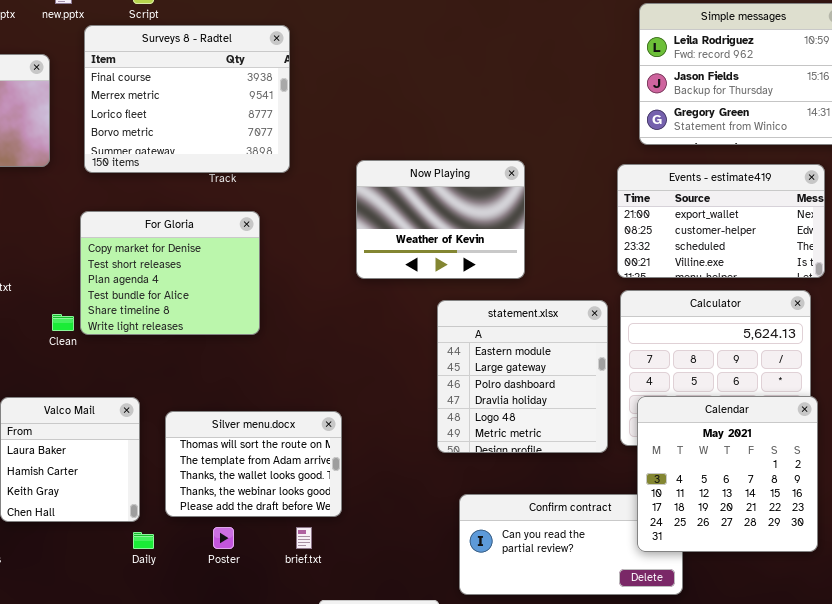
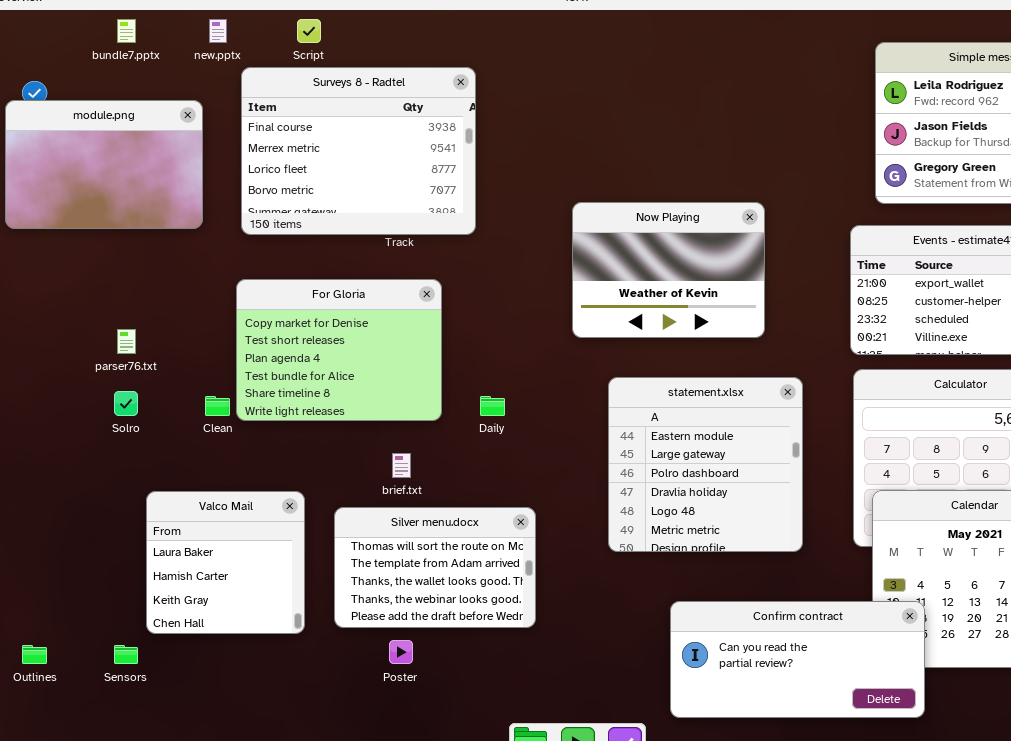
Now Playing: [356,160,525,279] -> [572,202,765,338], moved
statement.xlsx: [437,300,608,453] -> [608,377,803,552], moved
Confirm contract: [459,494,683,595] -> [670,601,925,718], raised
brief.txt: [296,527,312,549] -> [392,453,411,478], moved
Daily: [133,532,154,549] -> [480,396,505,416], moved

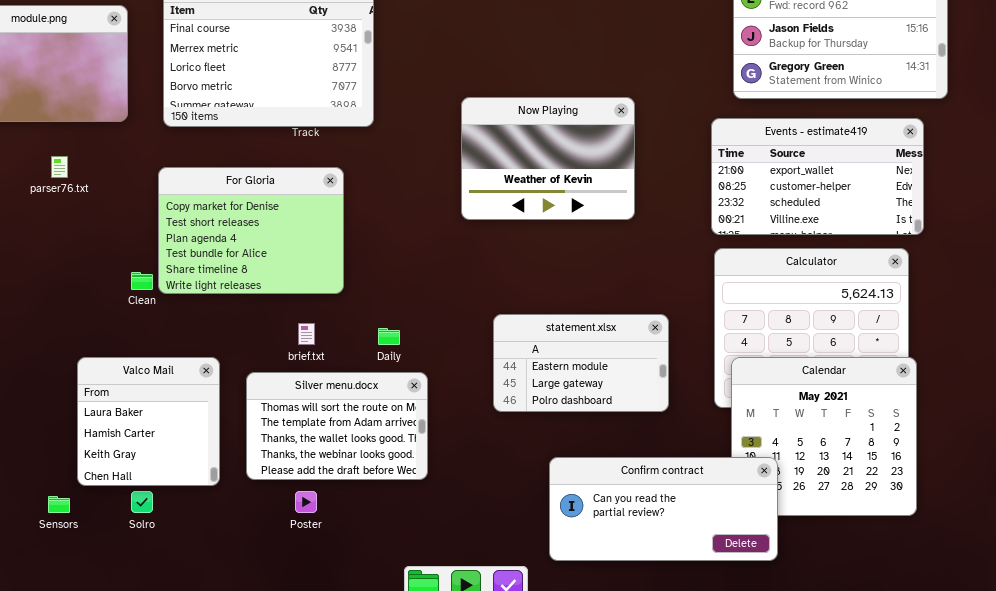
parser76.txt: [117,329,136,354] -> [51,156,68,178], moved
statement.xlsx: [608,377,803,552] -> [493,314,669,412], resized
Solro: [114,391,138,416] -> [131,491,153,513], moved
Daily: [480,396,505,416] -> [378,328,400,345], moved

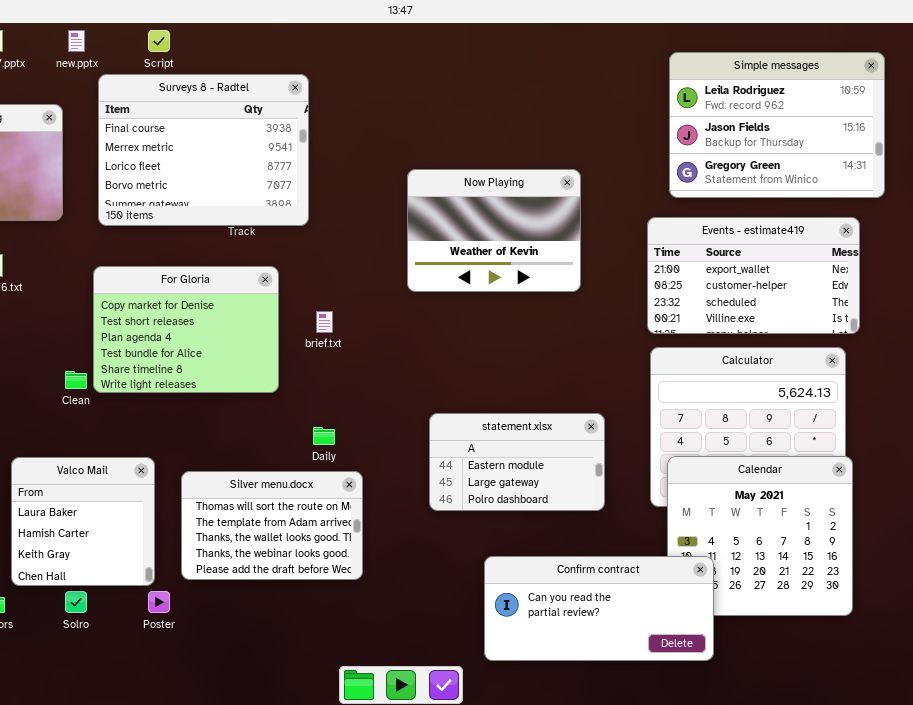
Now Playing: [461,97,635,220] -> [407,169,581,292], moved
brief.txt: [298,323,315,345] -> [316,311,333,333], moved
Poster: [295,491,317,513] -> [148,591,170,613], moved

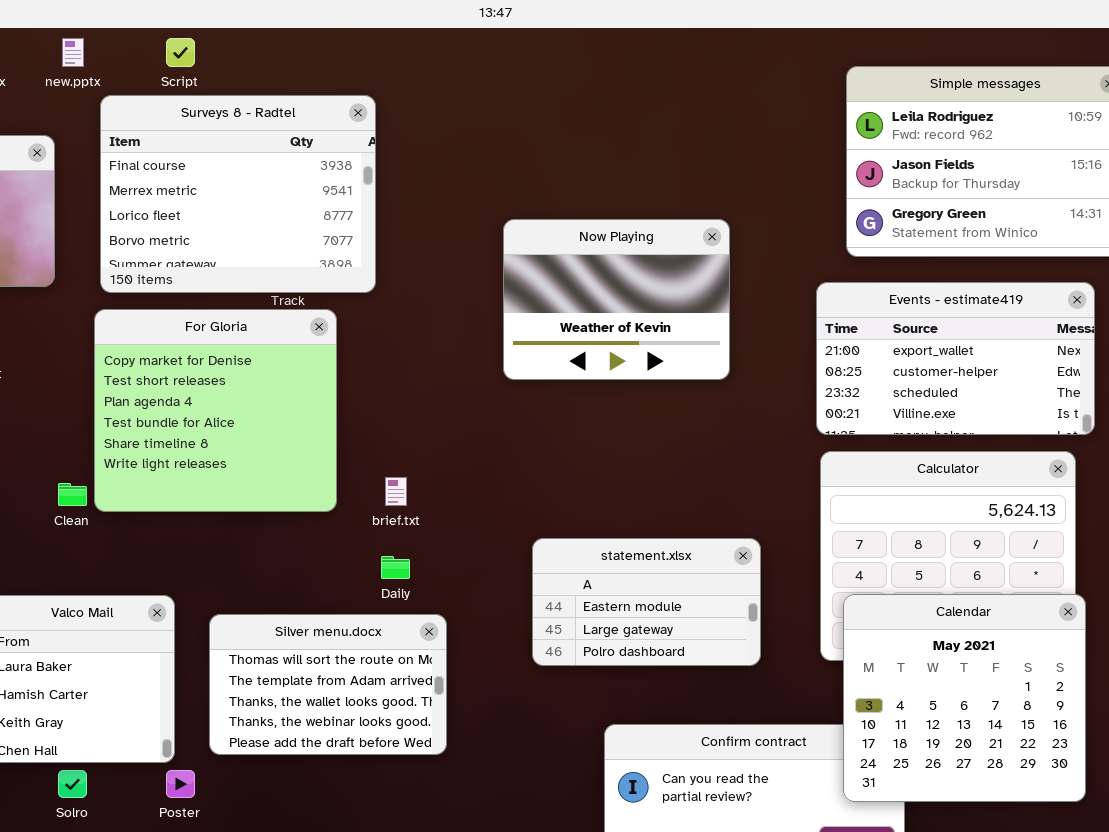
For Gloria: [93,266,279,393] -> [94,309,337,512], resized
brief.txt: [316,311,333,333] -> [385,477,407,506], moved
Calendar: [667,456,853,616] -> [843,594,1086,802], raised

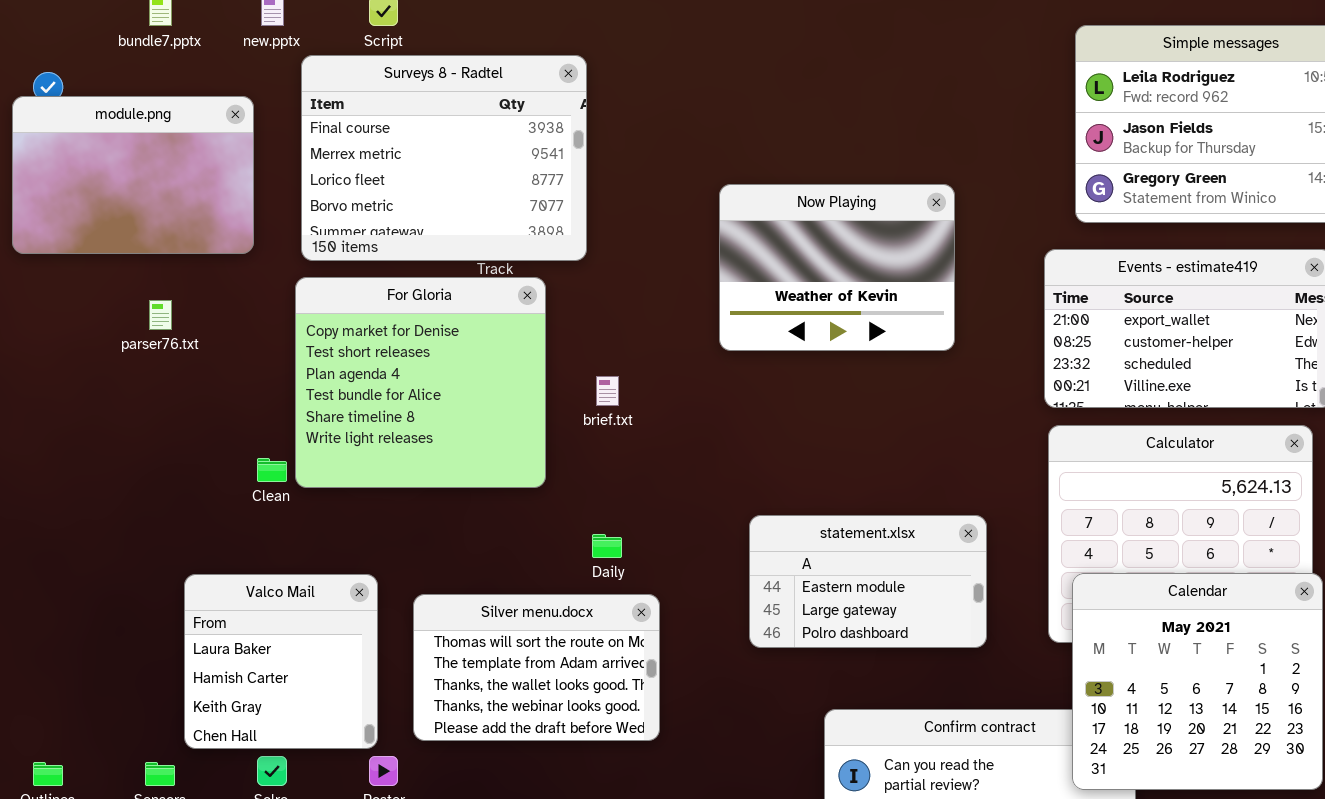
brief.txt: [385,477,407,506] -> [596,376,619,406], moved

